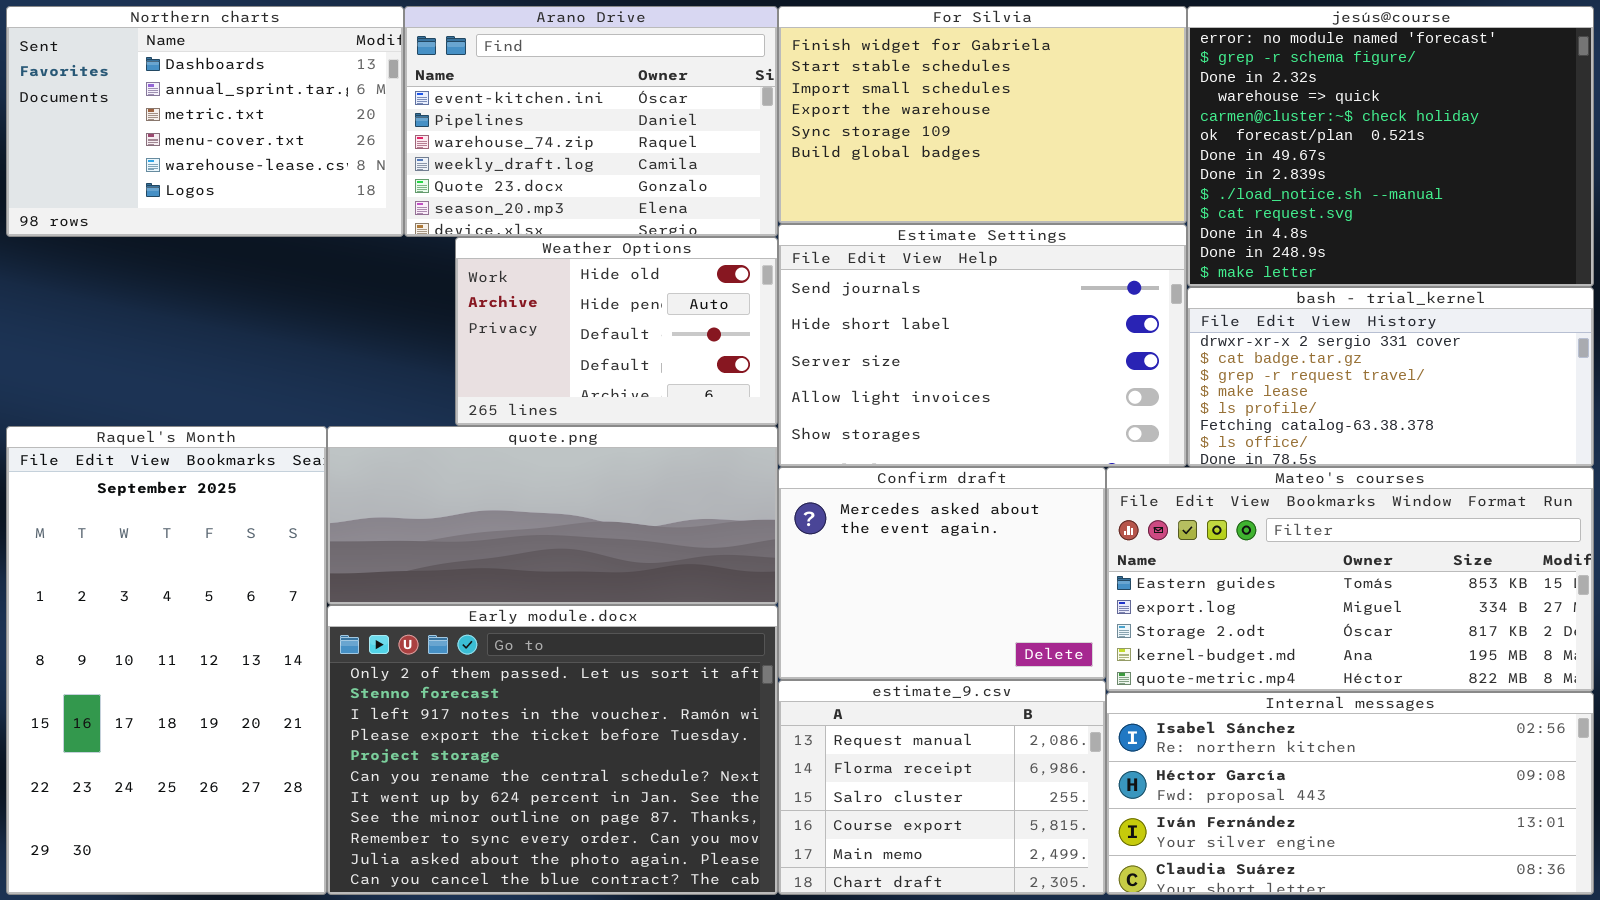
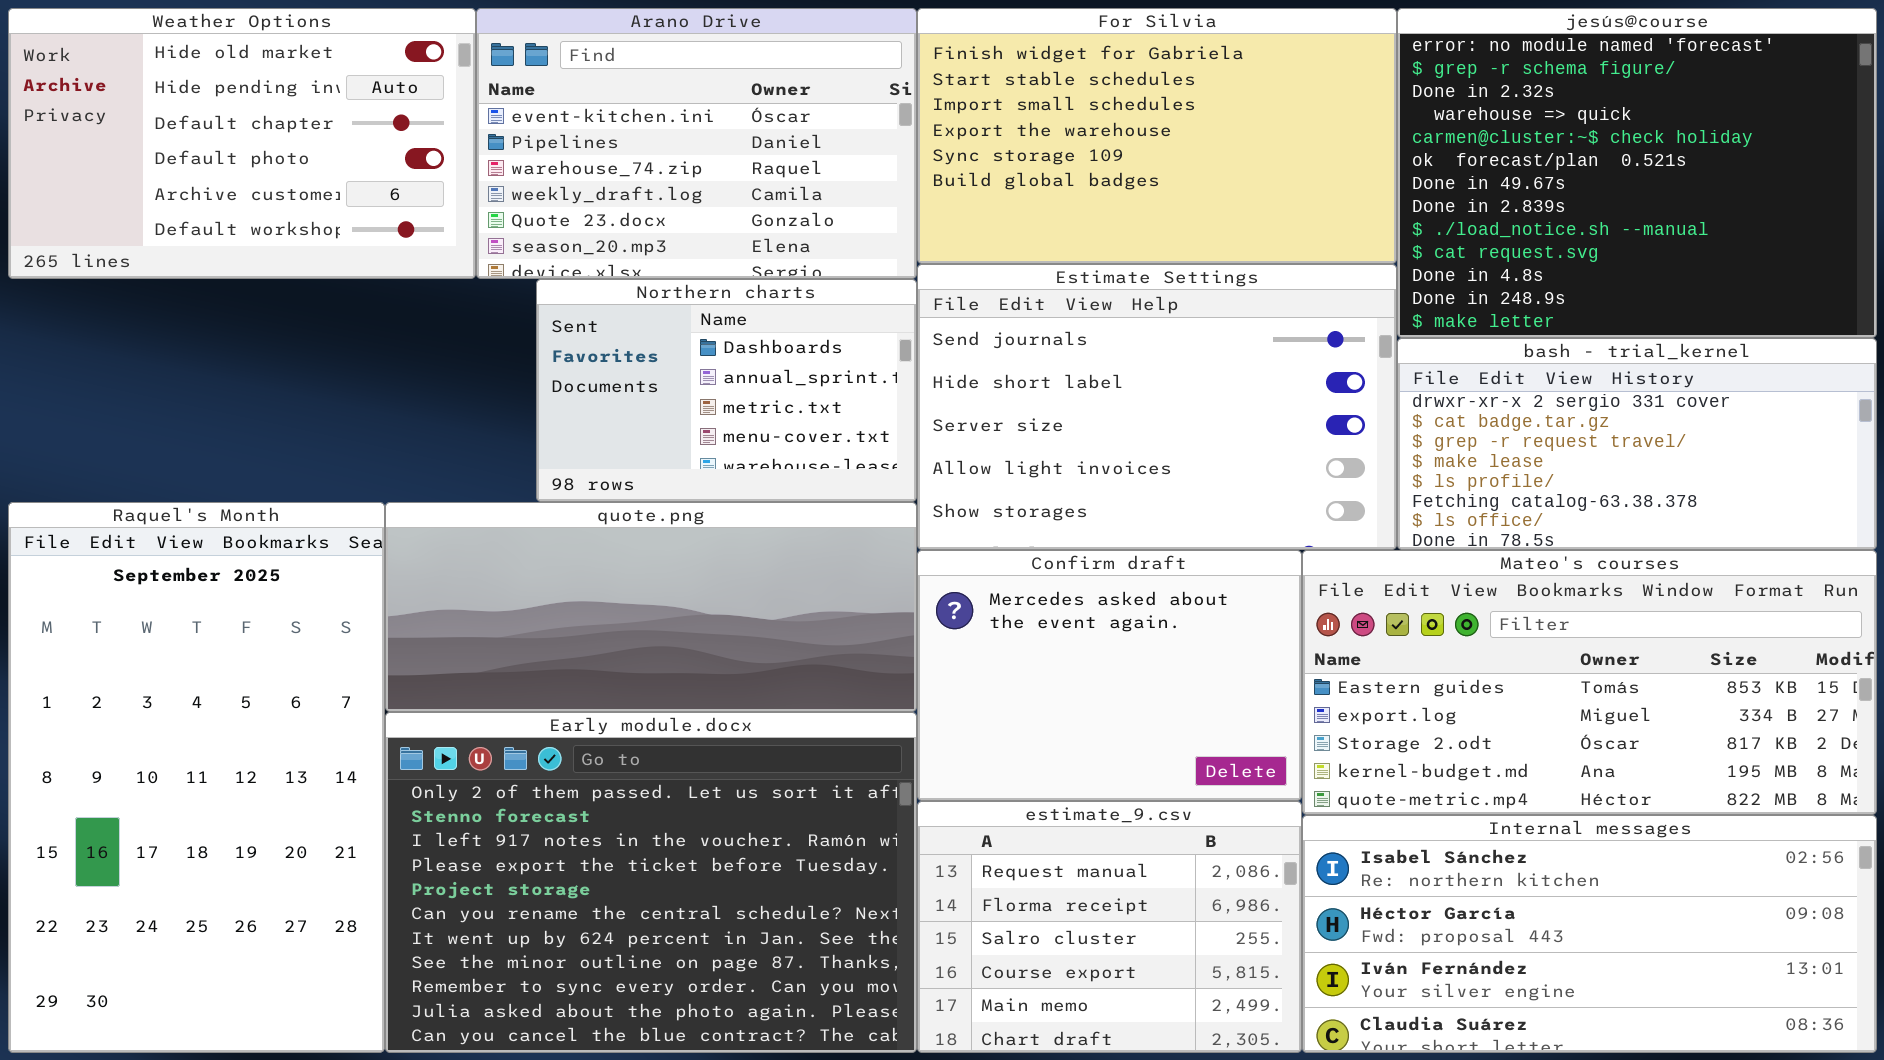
Northern charts: [6,6,404,237] -> [536,279,917,502], moved, resized
Weather Options: [455,237,778,426] -> [8,8,476,279], moved, resized

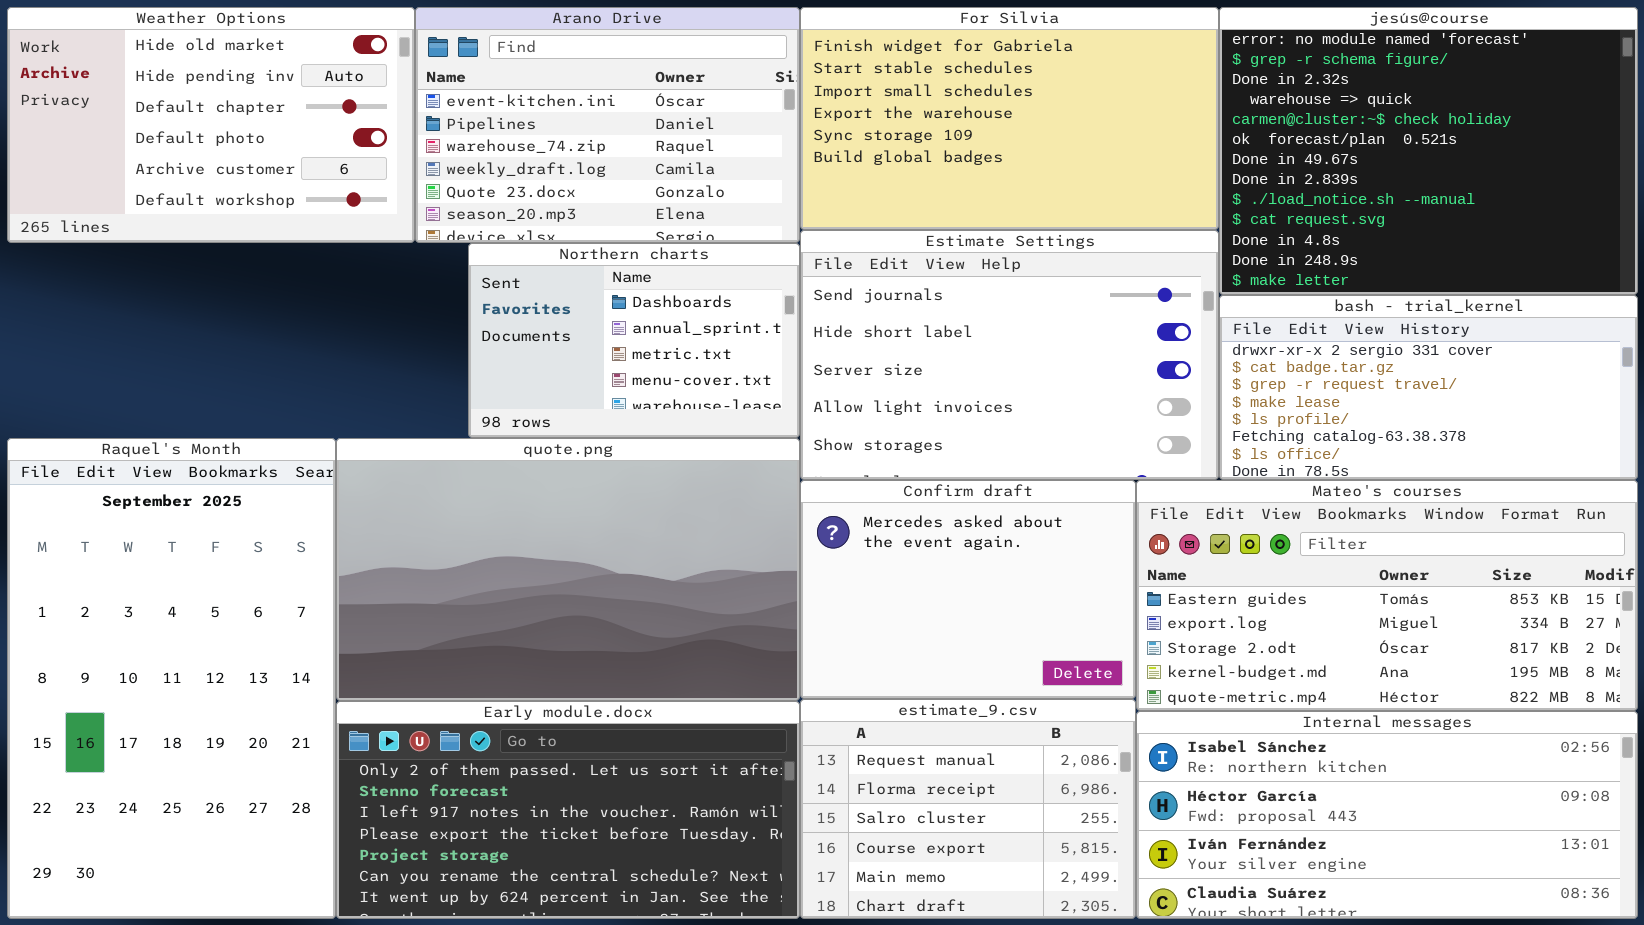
quote.png: [385,502,917,712] -> [336,438,800,701], resized
Early module.docx: [385,712,917,1053] -> [336,701,800,919], resized

